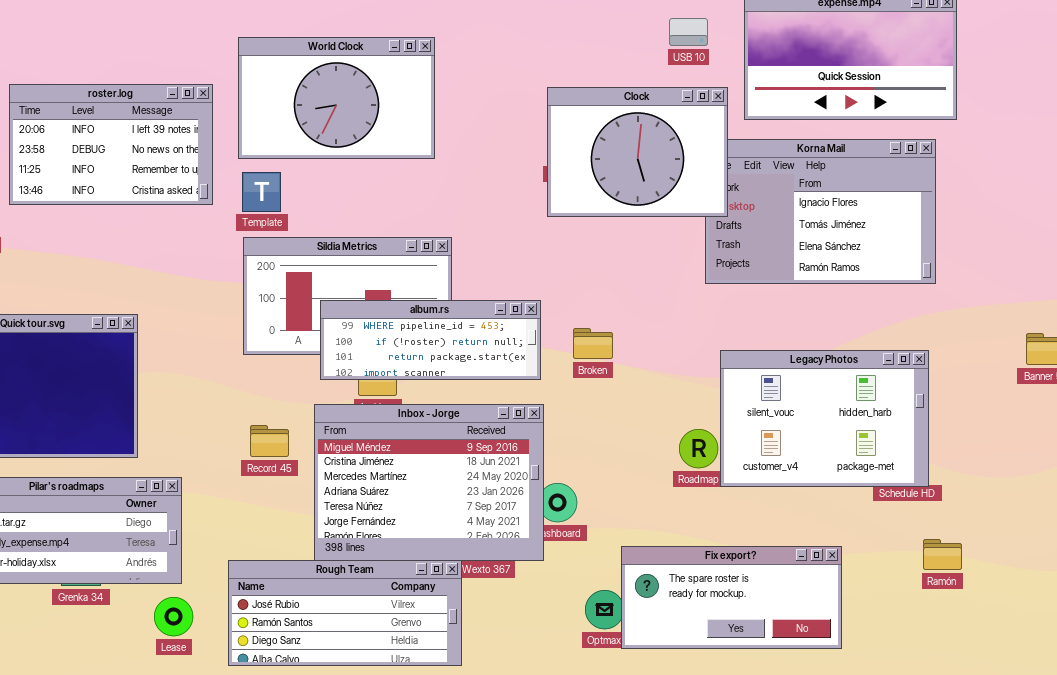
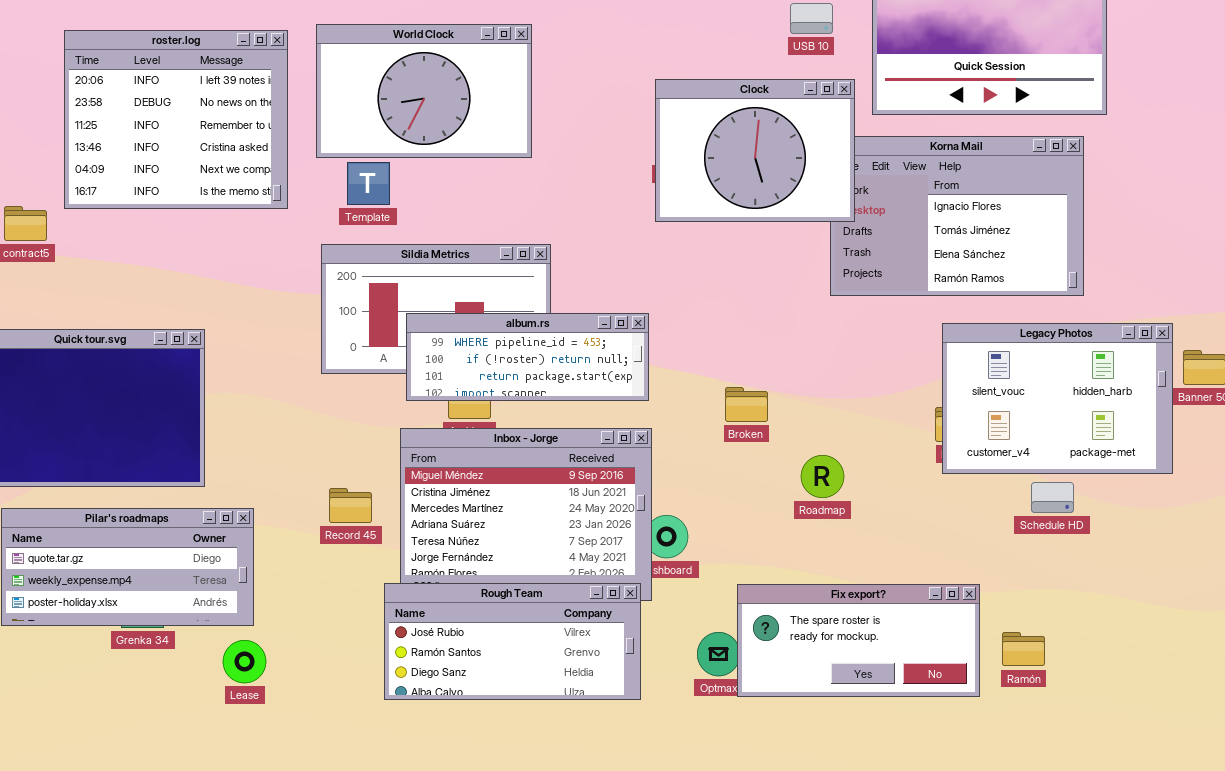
roster.log: [9,84,213,205] -> [64,30,288,209], resized
Template: [242,172,281,212] -> [347,162,390,205], moved
Broken: [573,328,613,359] -> [725,387,768,422], moved
Legacy Photos: [720,350,929,487] -> [942,323,1173,474], moved
Record 45: [250,425,289,457] -> [329,488,372,523], moved
Ramón: [923,539,962,570] -> [1002,632,1045,666], moved
Rough Team: [228,560,462,666] -> [384,583,641,700], moved

